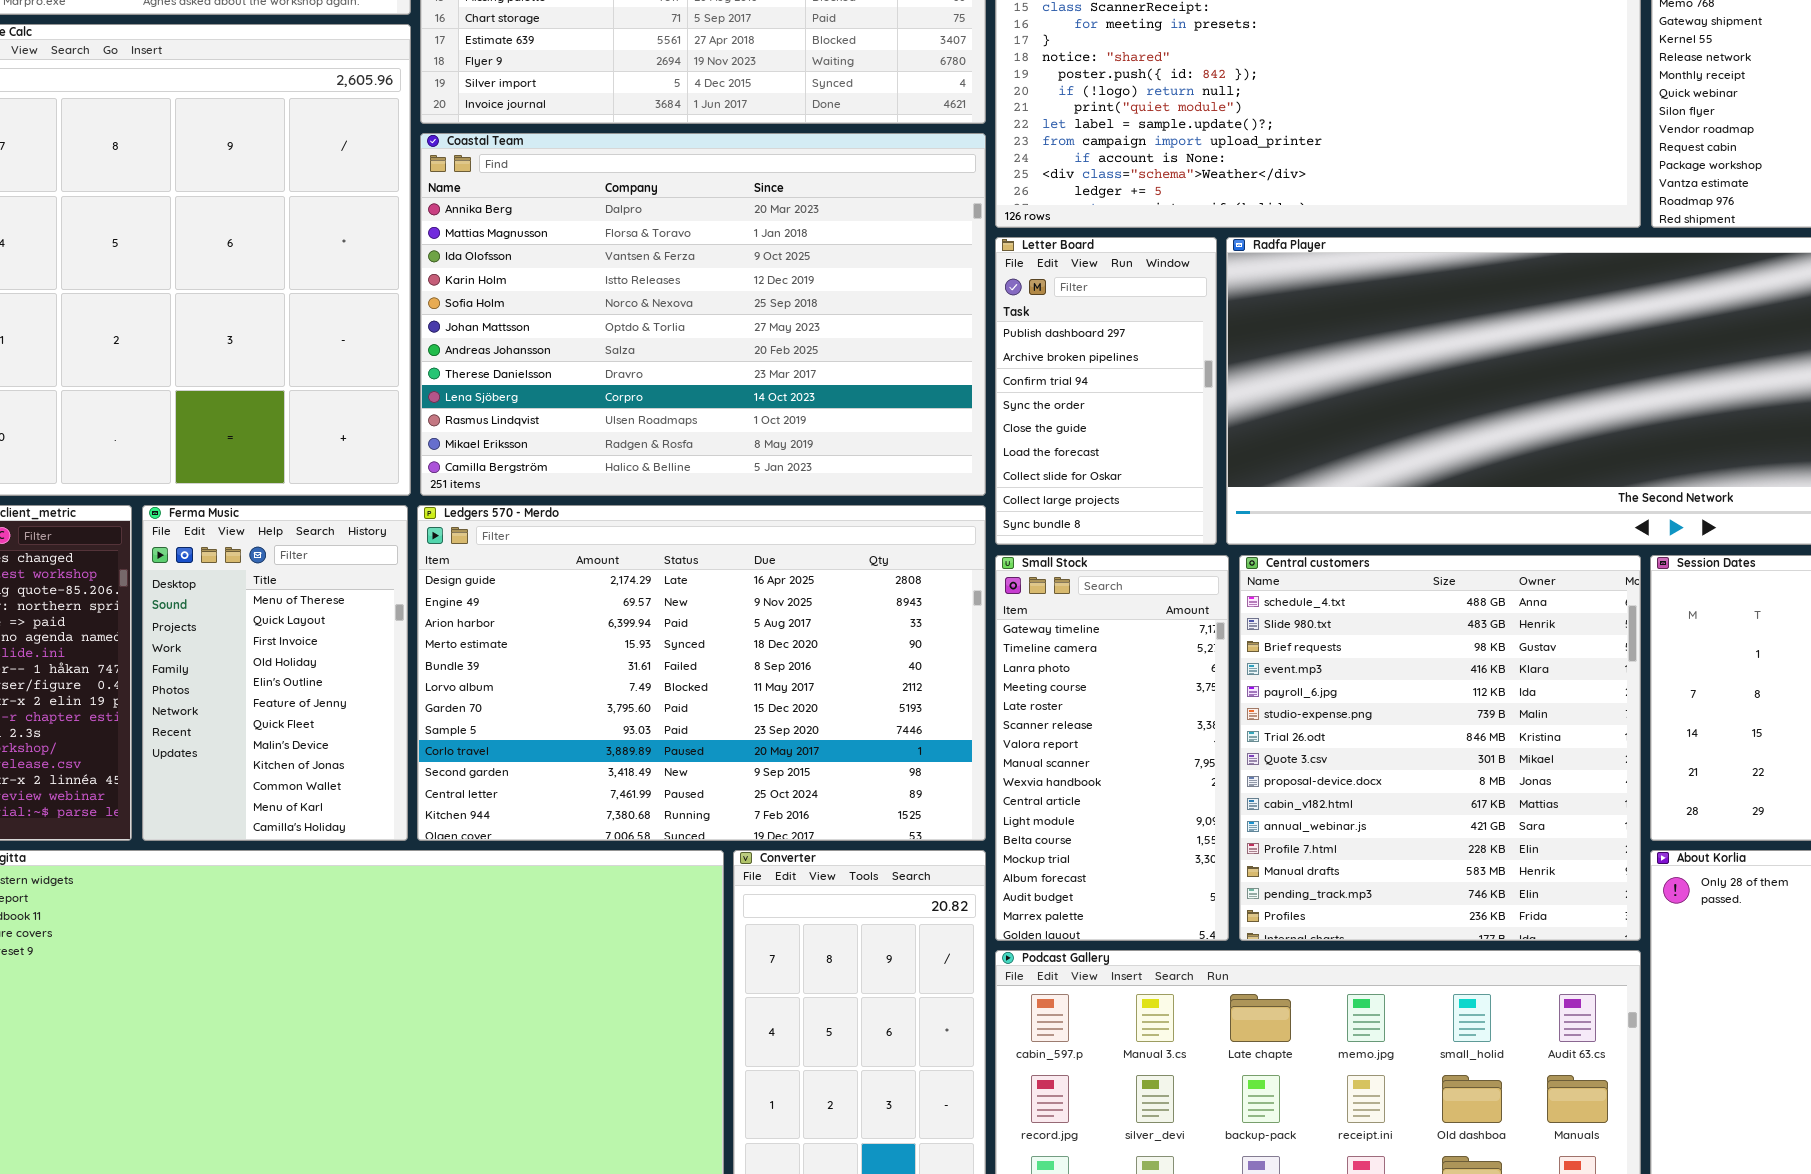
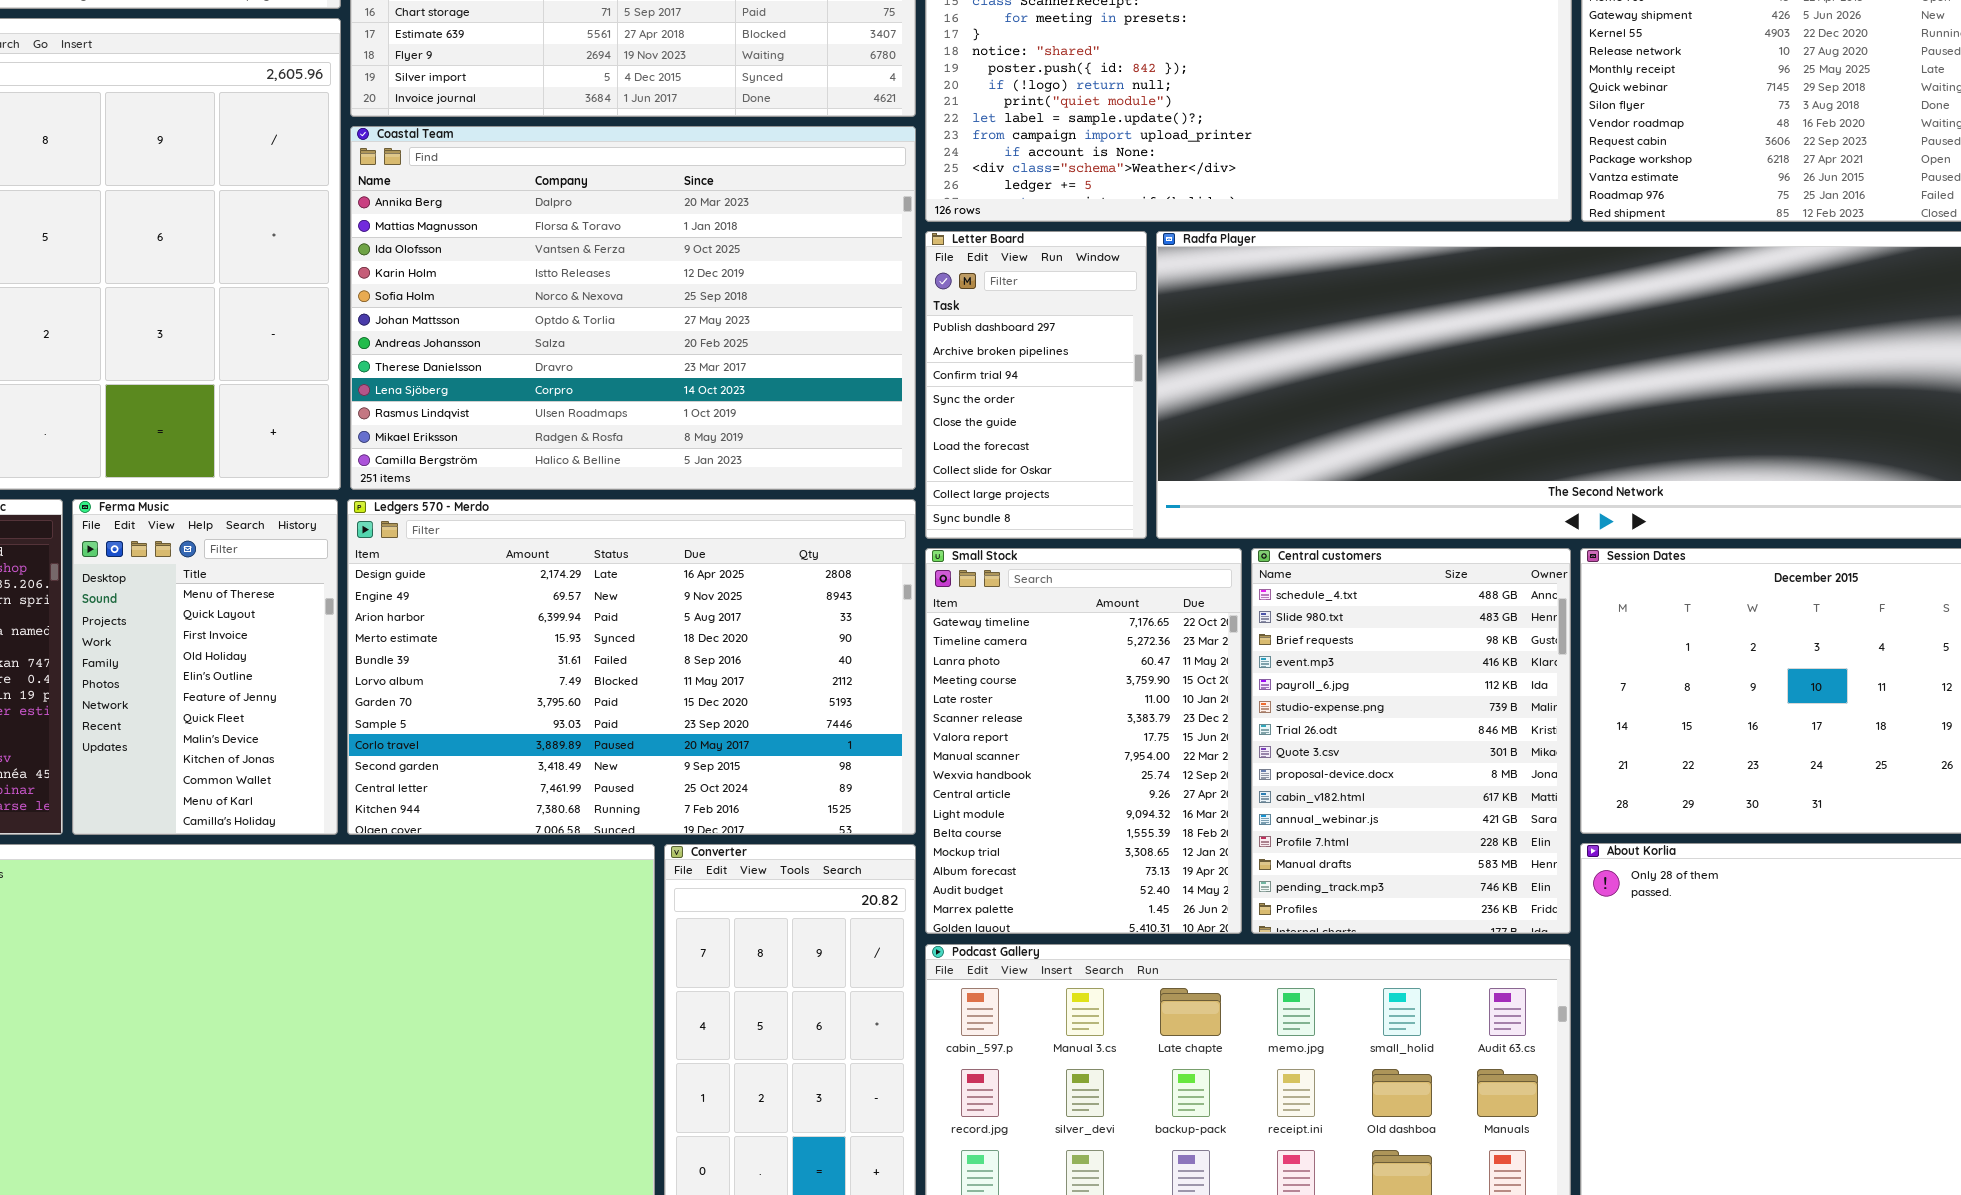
Small Stock: [995,555,1229,941] -> [925,548,1242,934], resized
Central customers: [1239,555,1641,941] -> [1251,548,1571,934], resized

